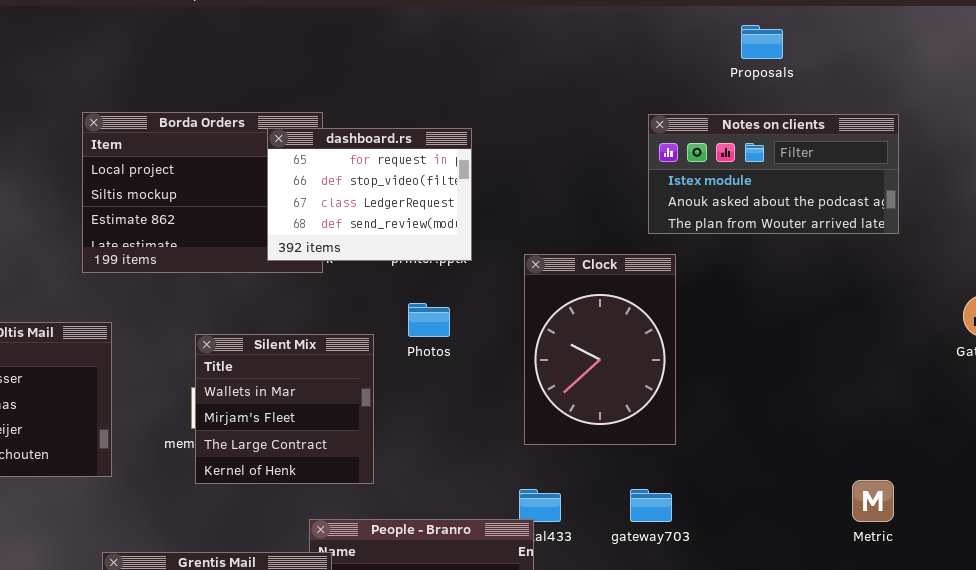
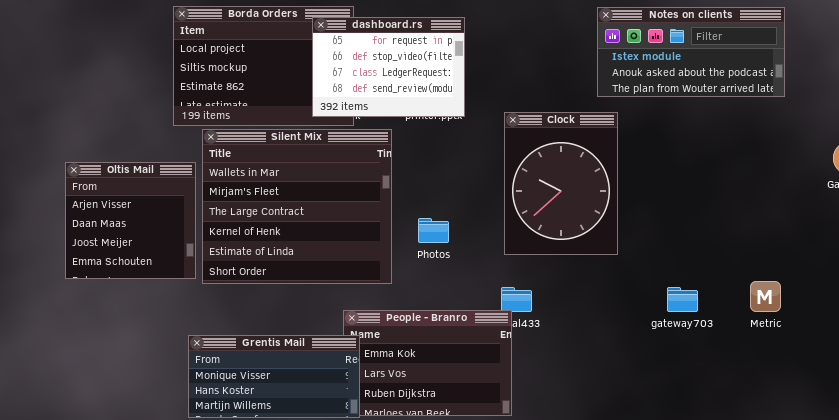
Photos: [408,303,450,337] -> [418,218,449,243], moved
Silent Mix: [195,334,374,484] -> [202,129,392,284], resized
gateway703: [630,489,672,522] -> [667,287,698,312], moved

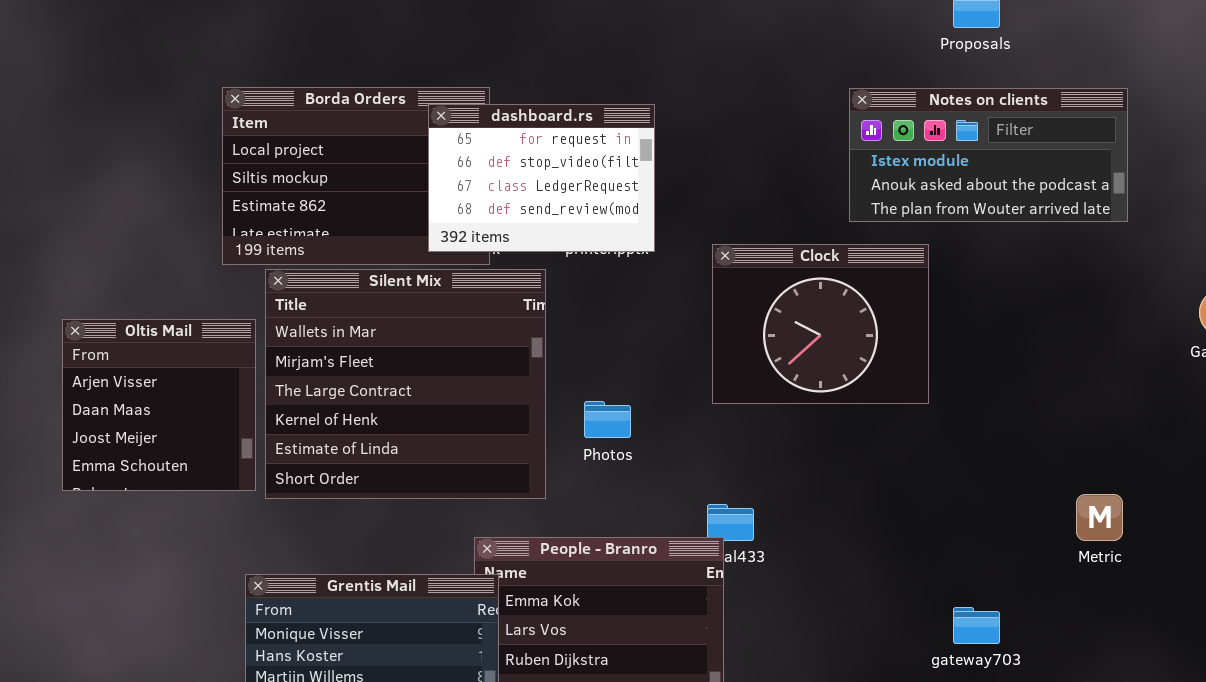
Clock: [504,112,618,255] -> [712,244,929,404], resized
gateway703: [667,287,698,312] -> [953,607,1000,644], moved

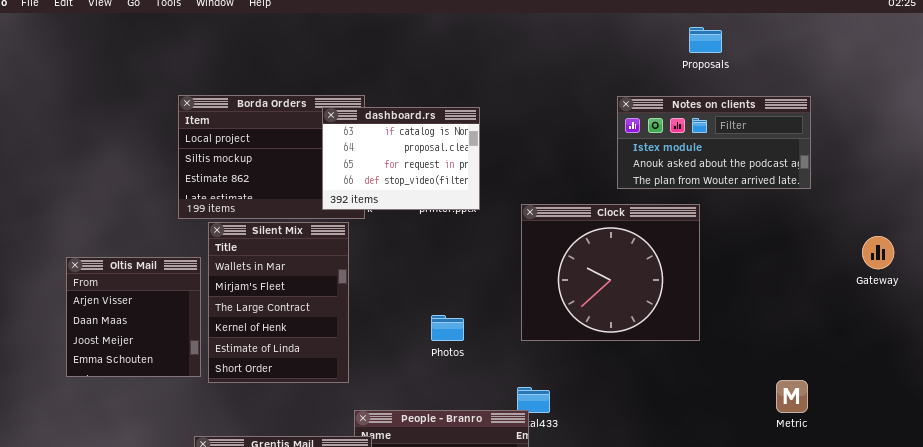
dashboard.rs: [428,104,655,252] -> [322,107,480,210], scrolled up 2 rows
Clock: [712,244,929,404] -> [521,204,700,341], resized
Silent Mix: [265,269,546,499] -> [208,222,349,383], resized

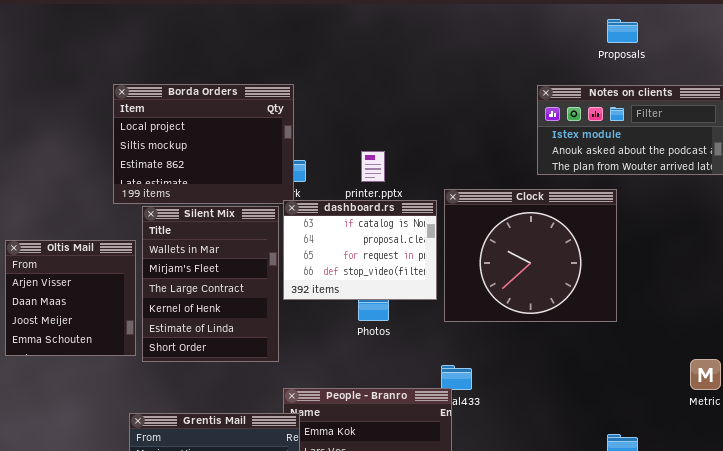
dashboard.rs: [322,107,480,210] -> [283,200,437,300], moved

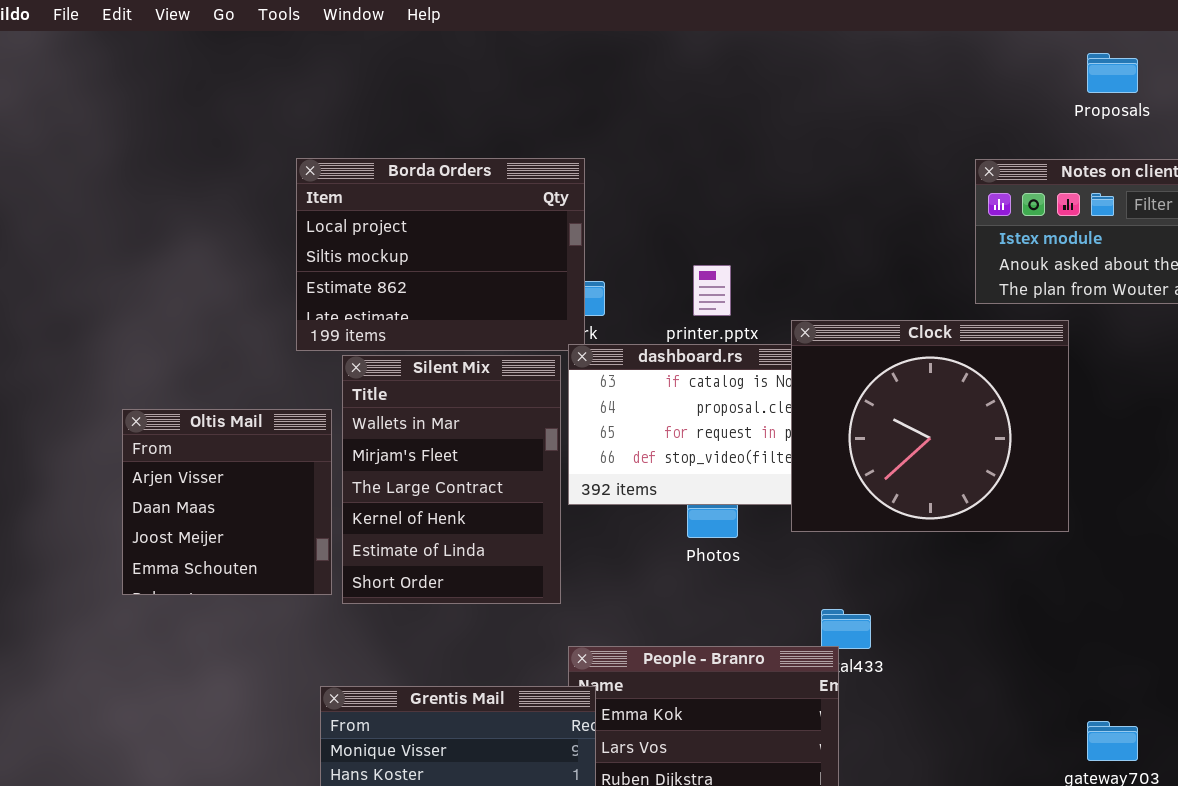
Clock: [444,189,617,322] -> [791,320,1069,532], moved

